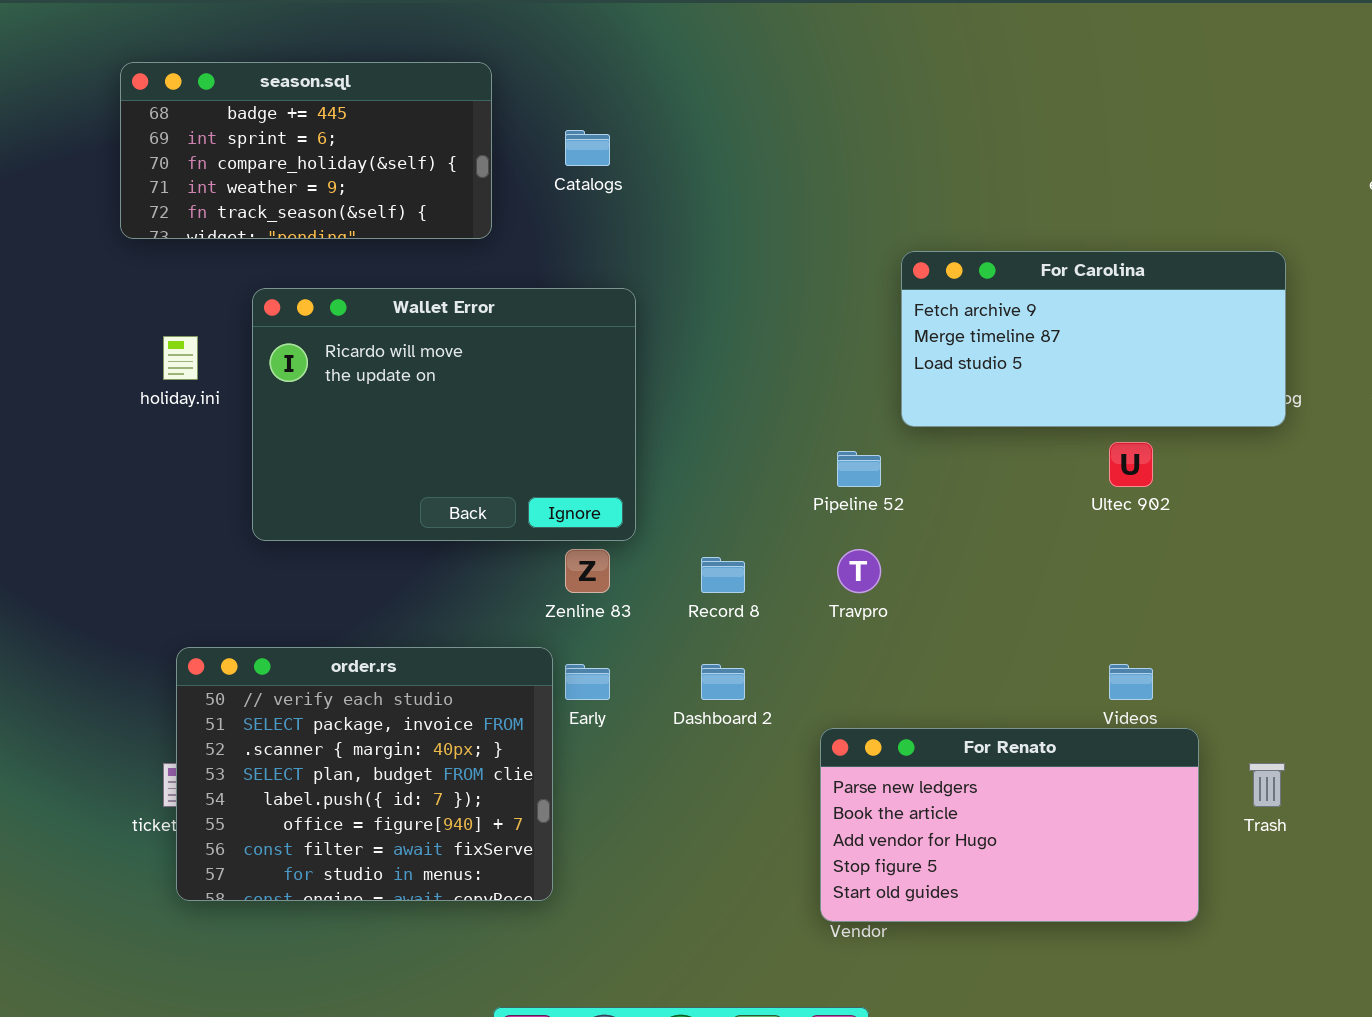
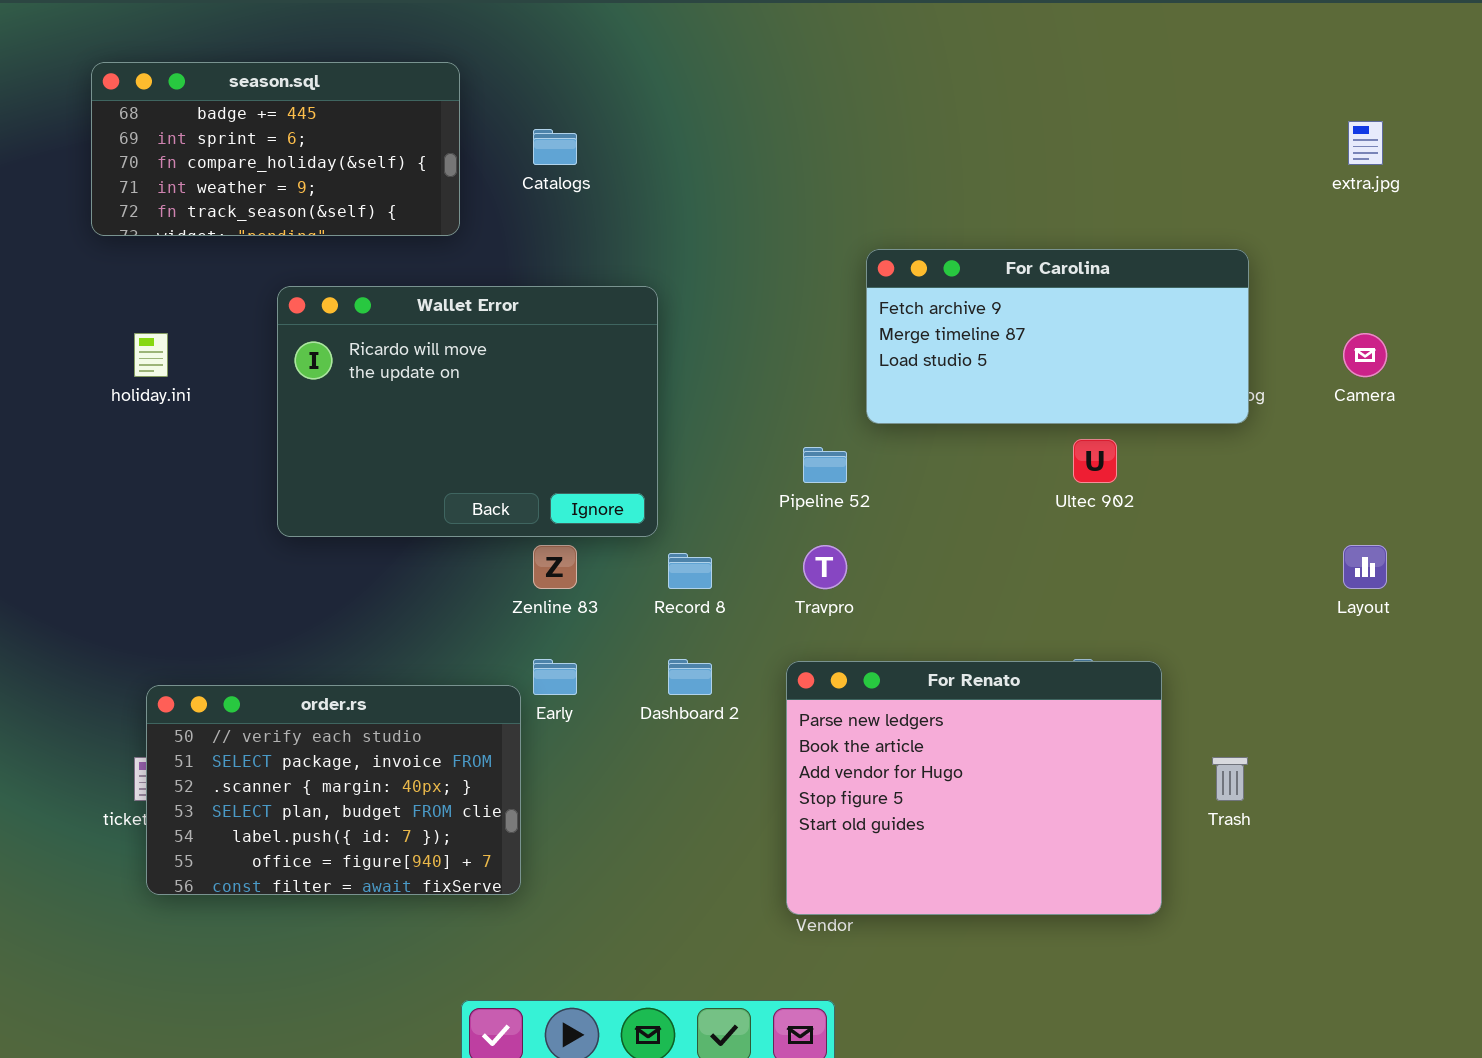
Wallet Error: [252,288,636,541] -> [277,286,658,537], moved
order.rs: [176,647,553,901] -> [146,685,521,895], resized
For Renato: [820,728,1199,922] -> [786,661,1162,915], resized

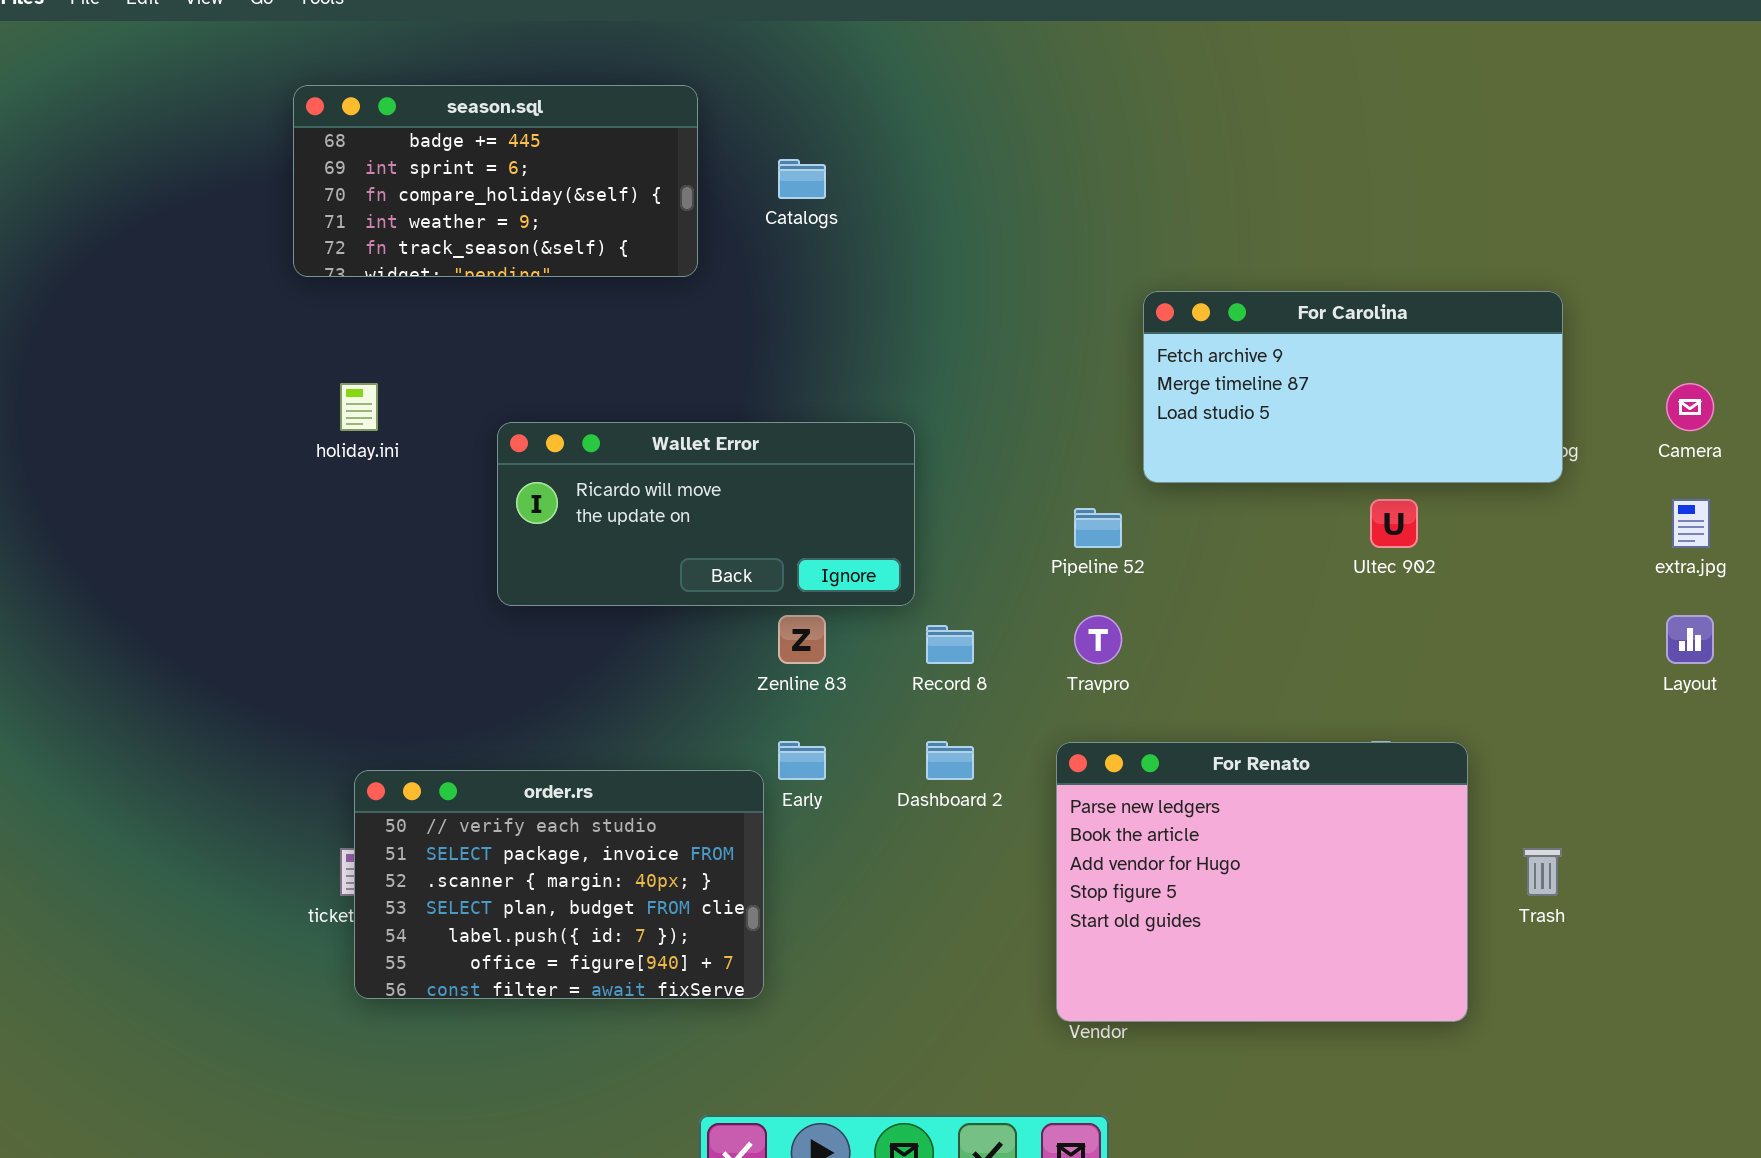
extra.jpg: [1348,121,1383,165] -> [1672,499,1710,548], moved
Wallet Error: [277,286,658,537] -> [497,422,915,606], resized

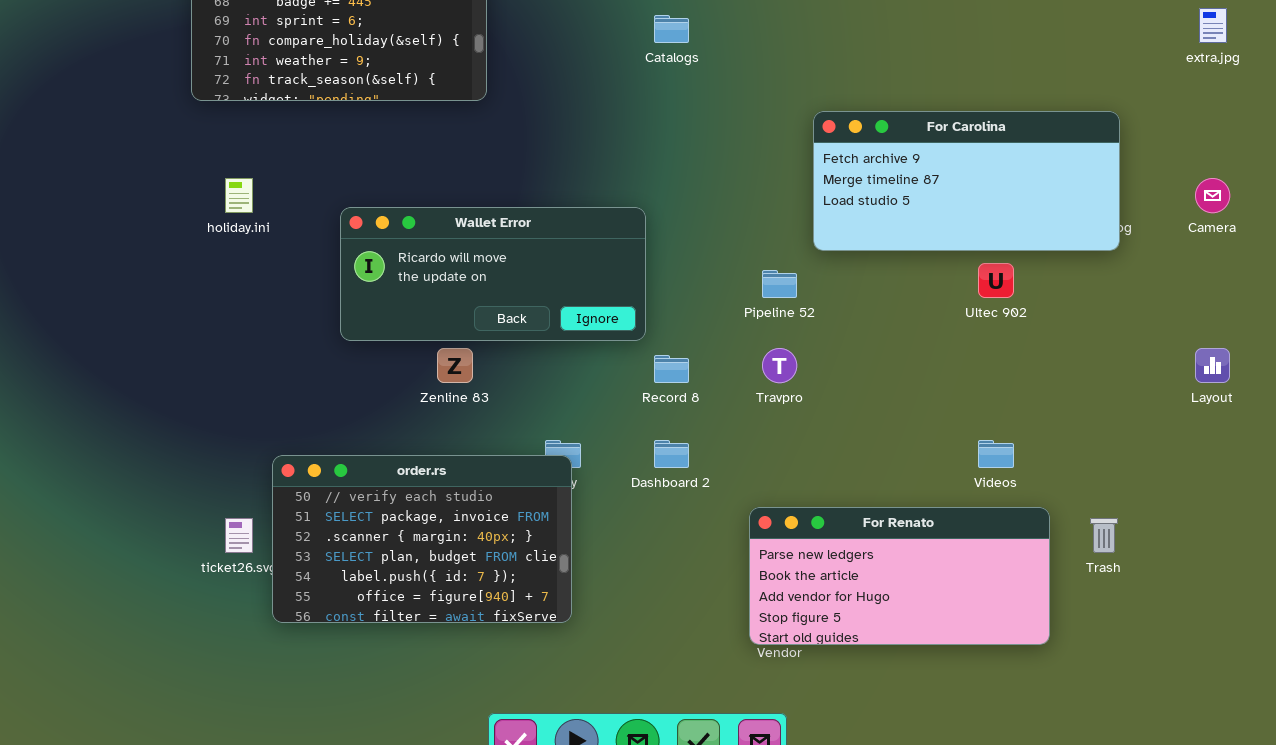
Catalogs: [778,159,826,199] -> [654,15,689,43], moved
extra.jpg: [1672,499,1710,548] -> [1199,8,1227,43], moved
Zenline 83: [778,615,826,664] -> [437,348,473,383], moved
For Renato: [1056,742,1468,1022] -> [749,507,1050,645], resized
order.rs: [354,770,764,999] -> [272,455,572,623], moved

